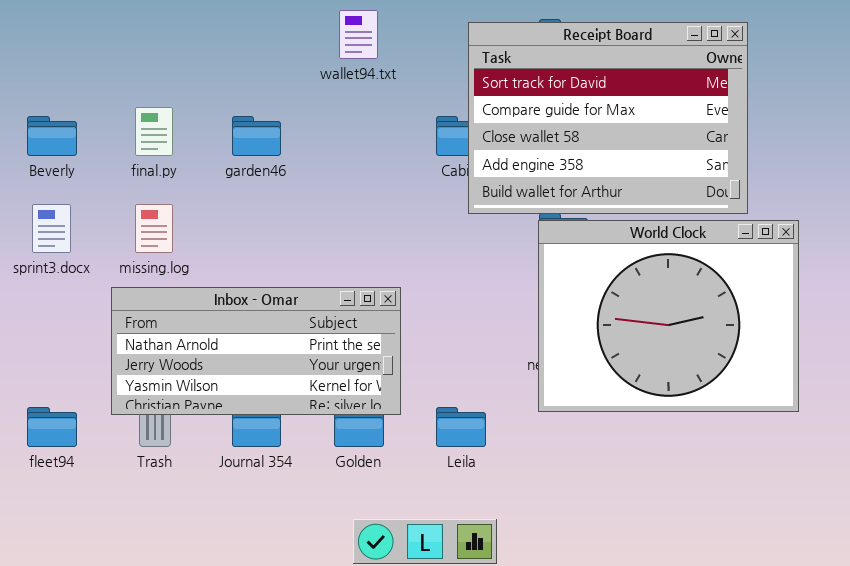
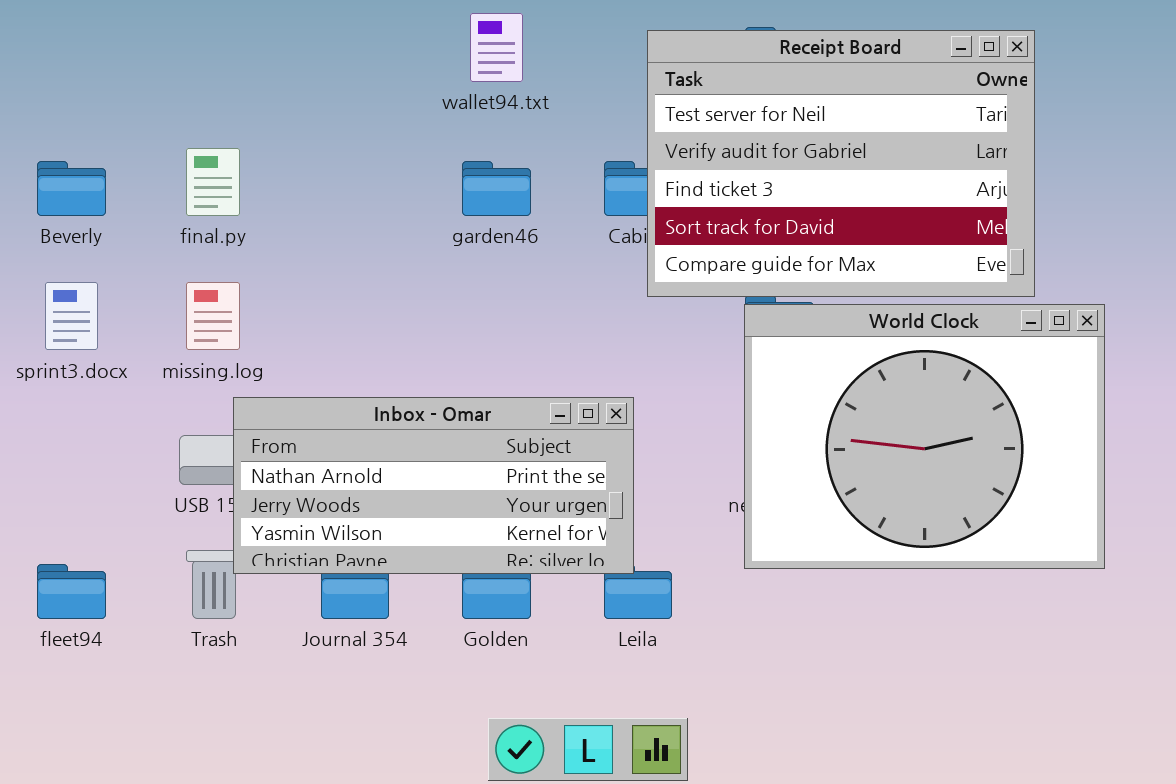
Receipt Board: [468,22,748,214] -> [647,30,1035,297], scrolled up 3 rows
garden46: [232,116,281,156] -> [462,161,531,216], moved
Inbox - Omar: [111,287,401,415] -> [233,397,634,574], moved

